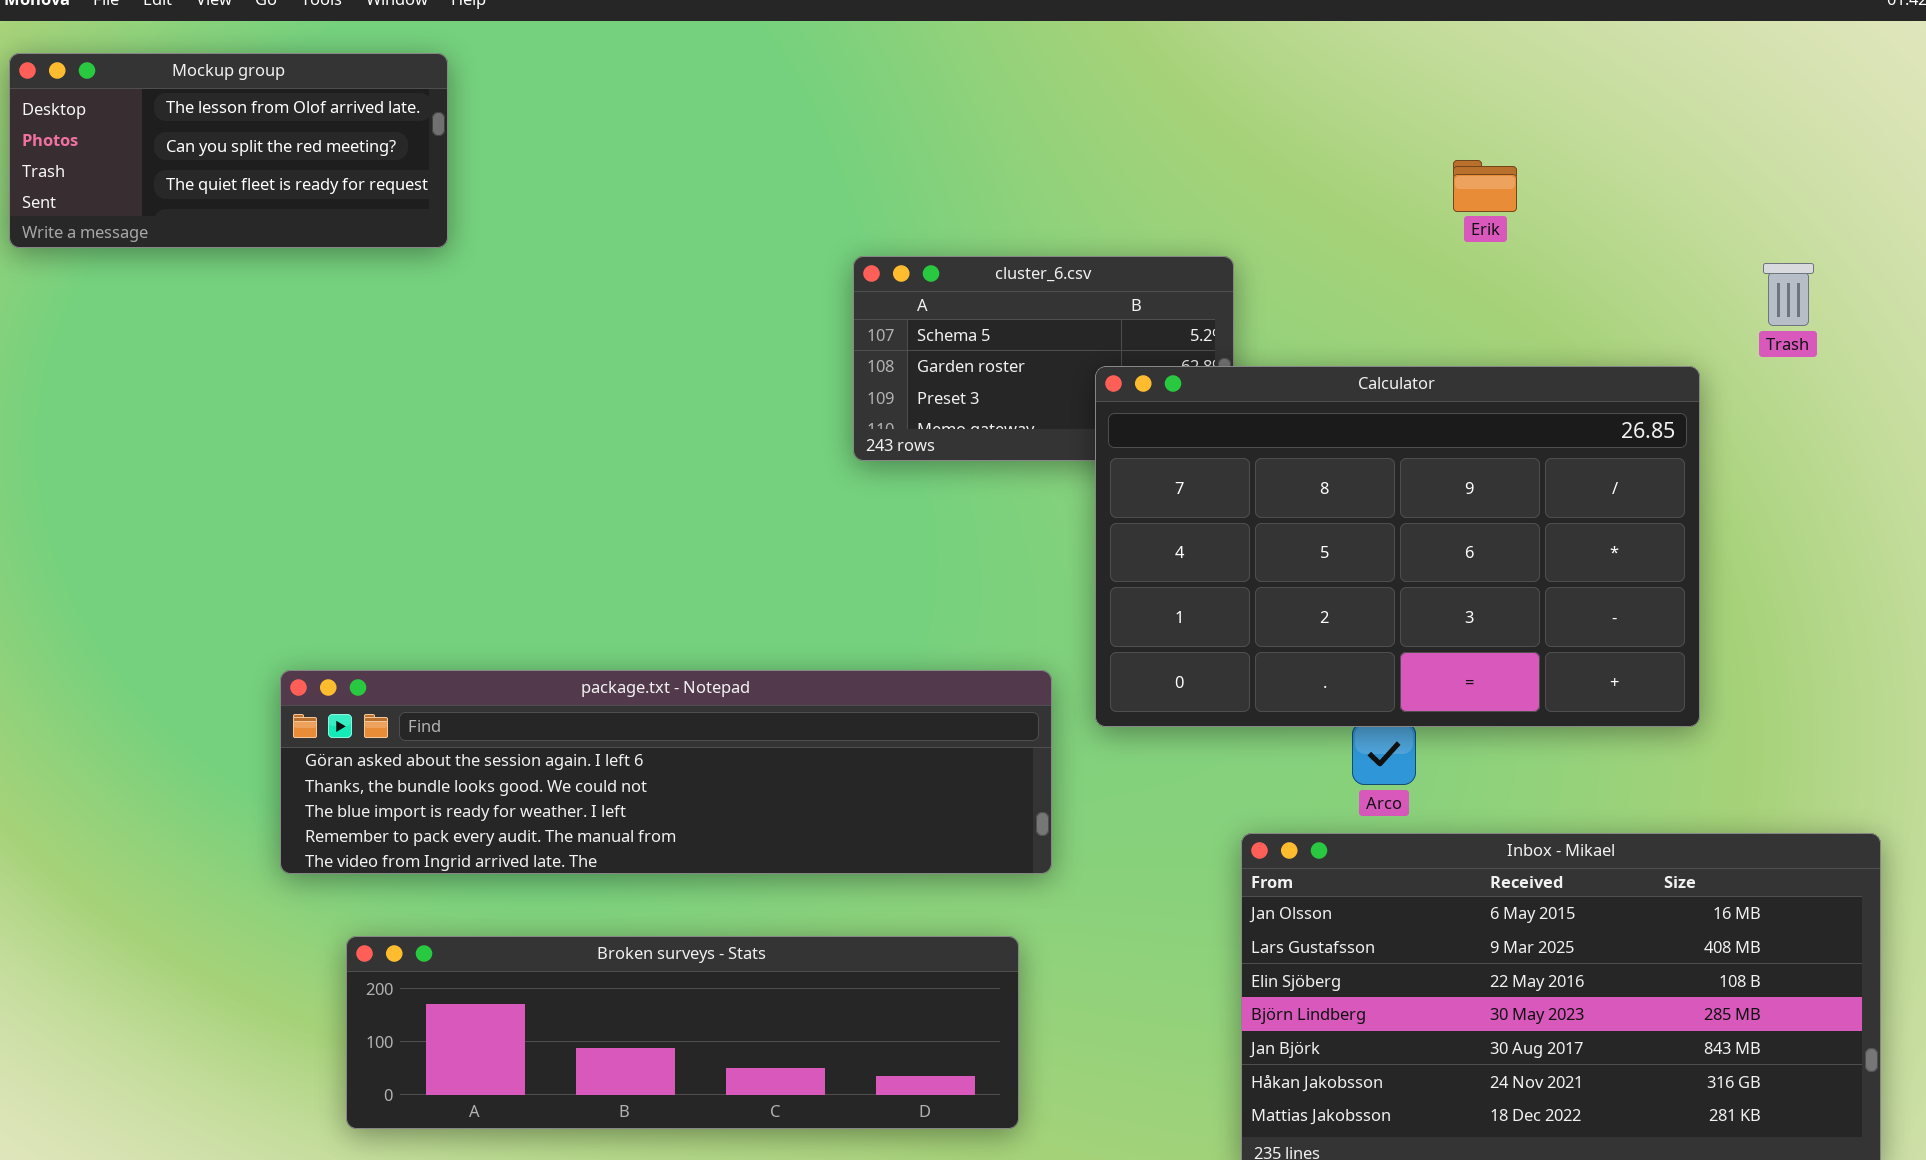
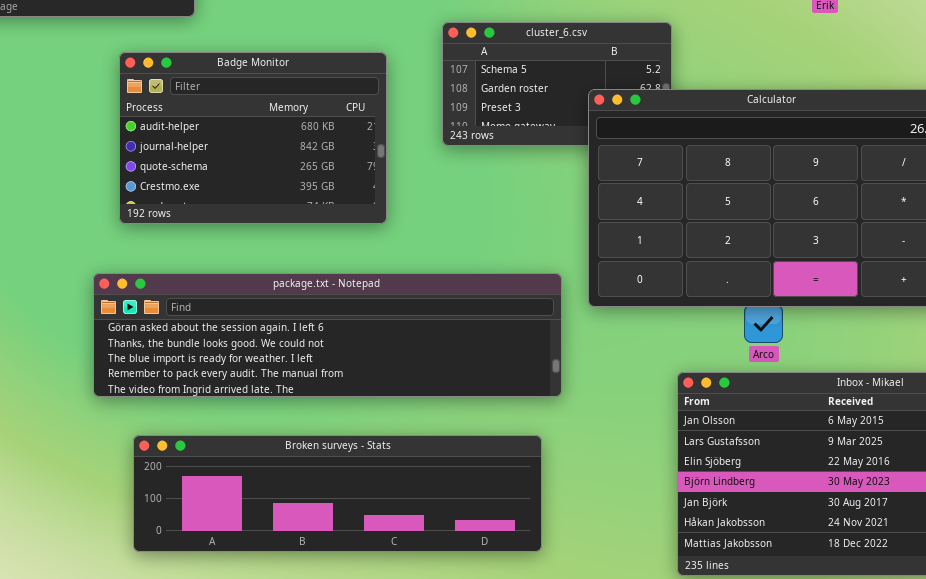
Badge Monitor: none -> [119,52,387,224], opened

